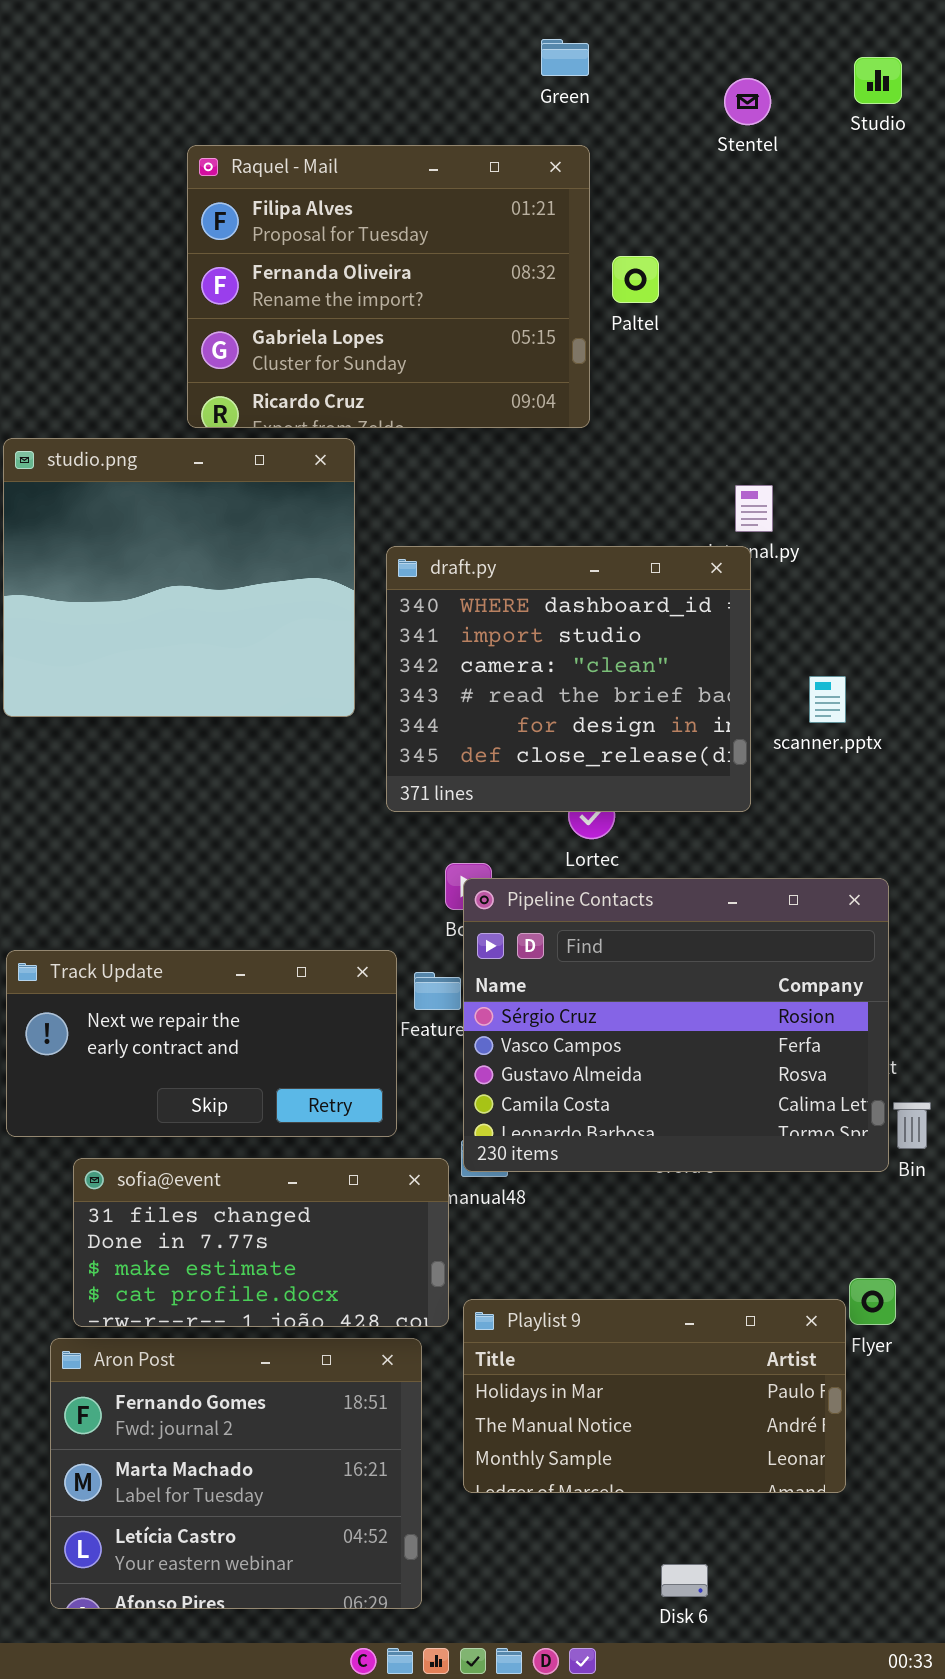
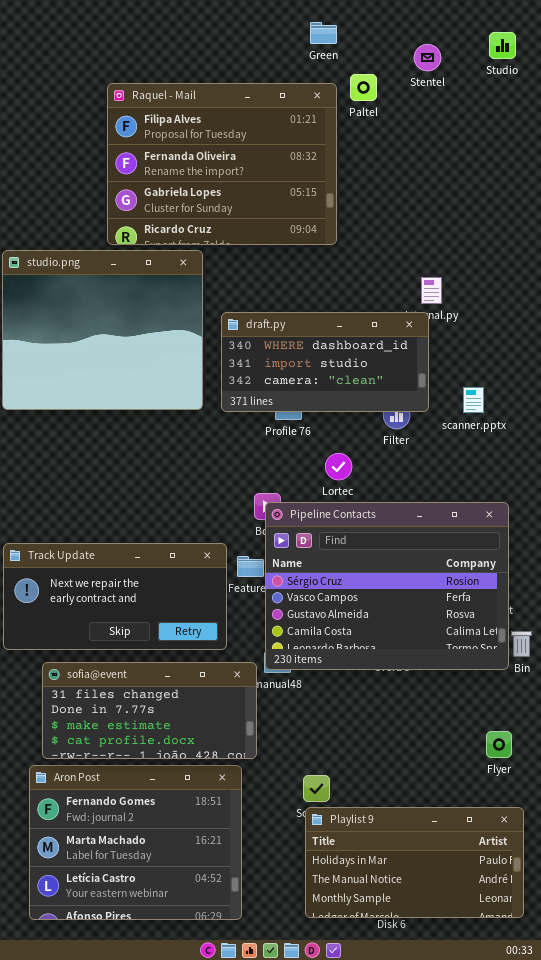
Paltel: [612,256,659,303] -> [350,74,377,101], moved
draft.py: [386,546,751,812] -> [221,312,429,412], resized
Playlist 9: [463,1299,846,1493] -> [305,807,524,918], moved

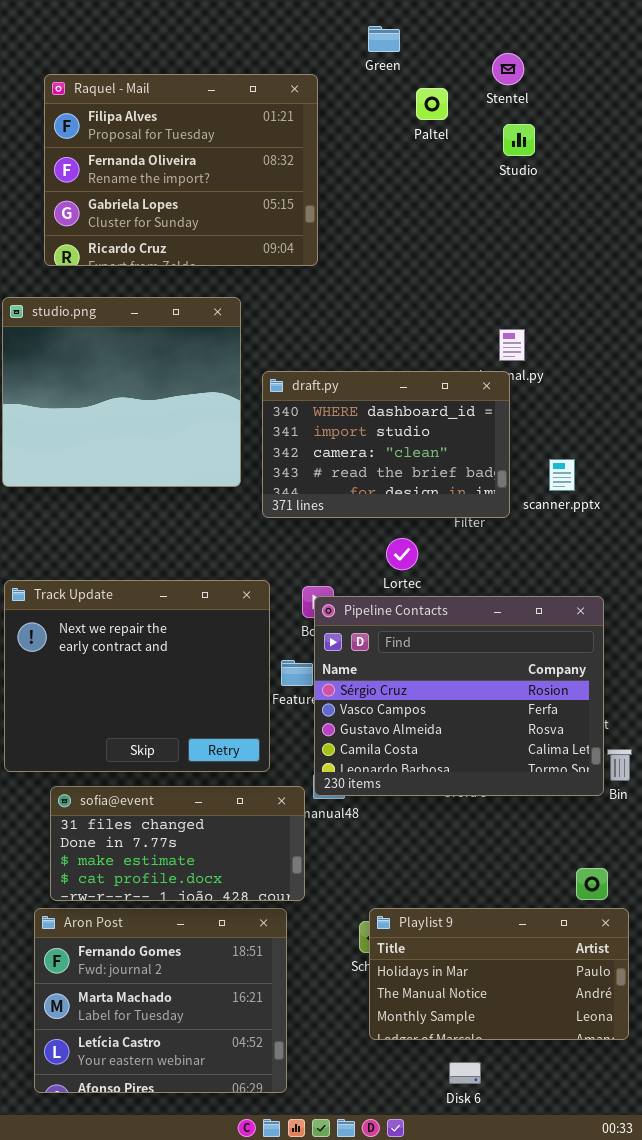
Studio: [489,32,516,59] -> [503,124,535,156], moved
Raquel - Mail: [107,83,337,245] -> [44,74,318,266], moved
draft.py: [221,312,429,412] -> [262,371,510,518], resized
Track Update: [3,543,227,650] -> [4,580,270,772], resized
Playlist 9: [305,807,524,918] -> [369,908,629,1040], moved

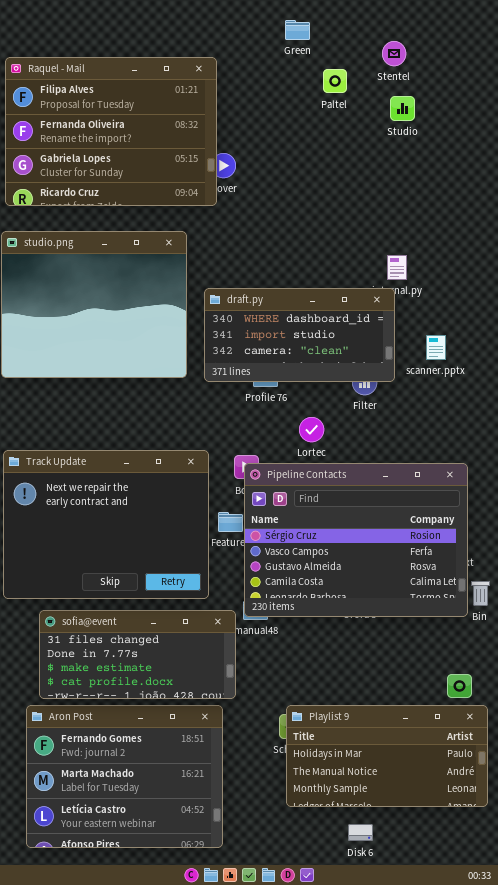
Raquel - Mail: [44,74,318,266] -> [5,57,217,206], moved
draft.py: [262,371,510,518] -> [204,288,395,382], resized
scanner.pptx: [549,459,575,491] -> [426,335,446,360], moved

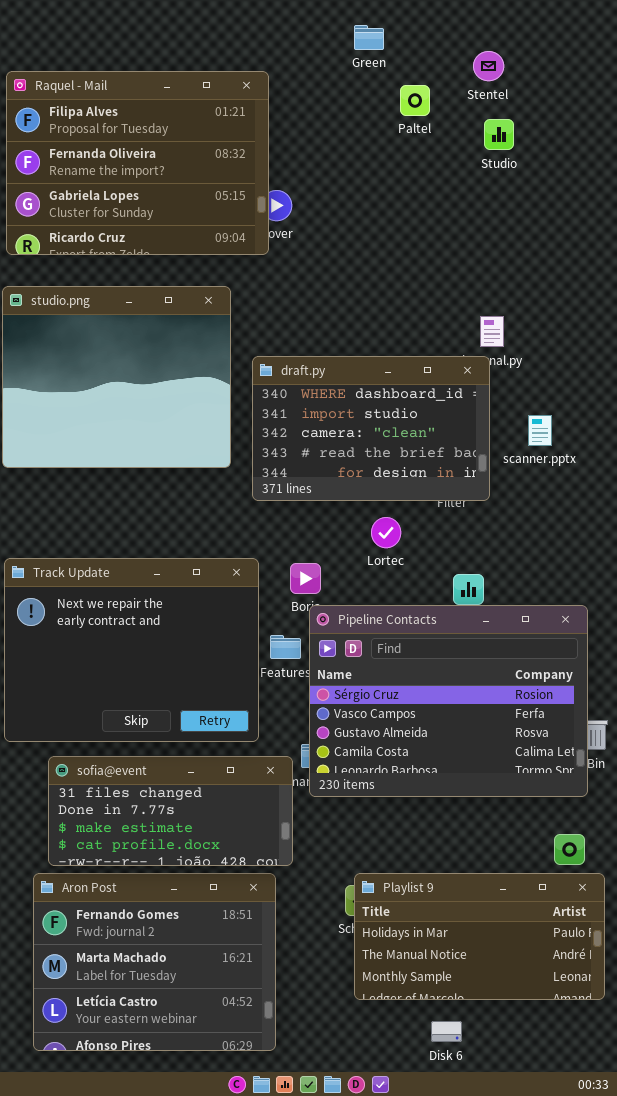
draft.py: [204,288,395,382] -> [252,356,490,501], resized
Pipeline Contacts: [244,463,468,617] -> [309,605,588,797], moved

